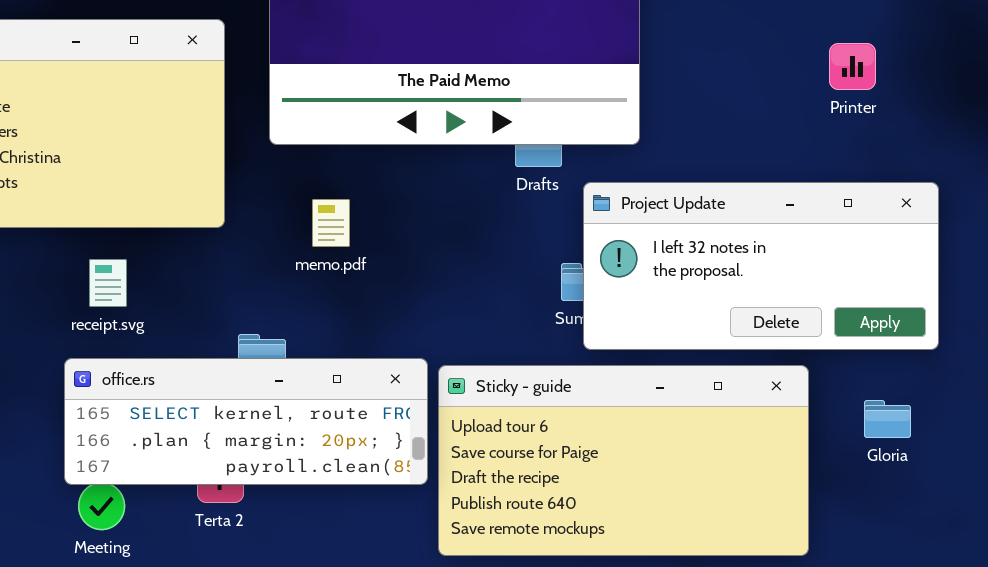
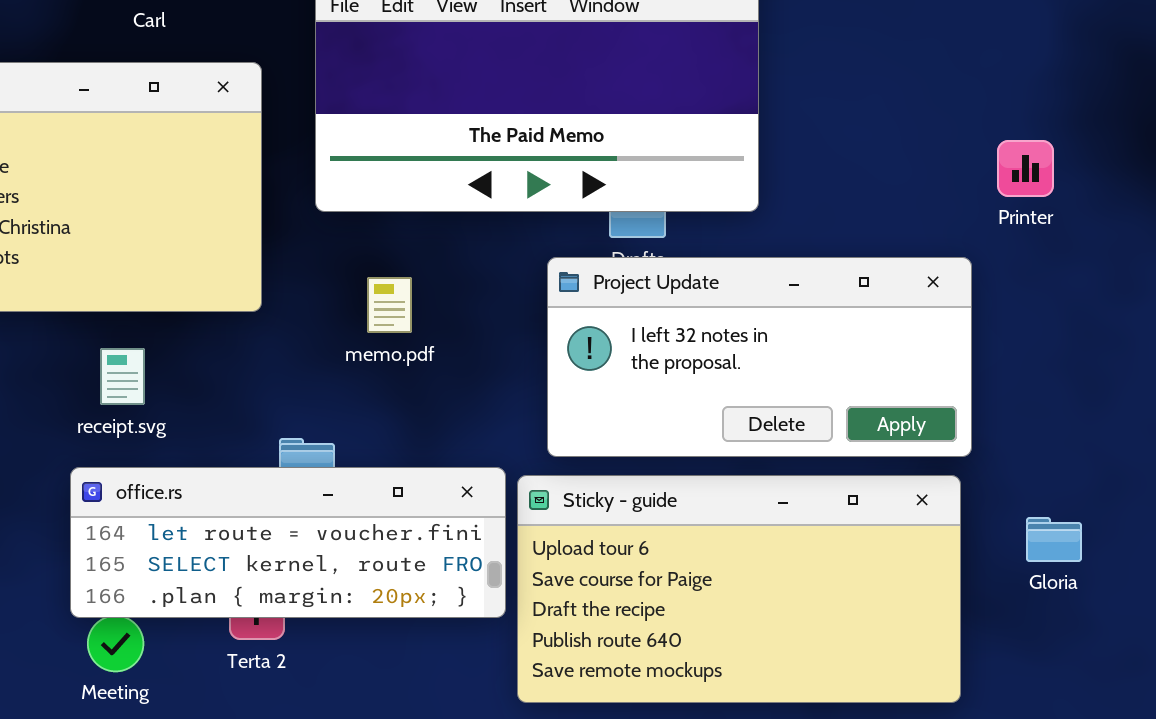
Printer: [829,43,876,90] -> [997,140,1054,197], moved
Project Update: [583,182,939,350] -> [547,257,972,457], moved
office.rs: [64,358,428,485] -> [70,467,506,618], scrolled up 1 row

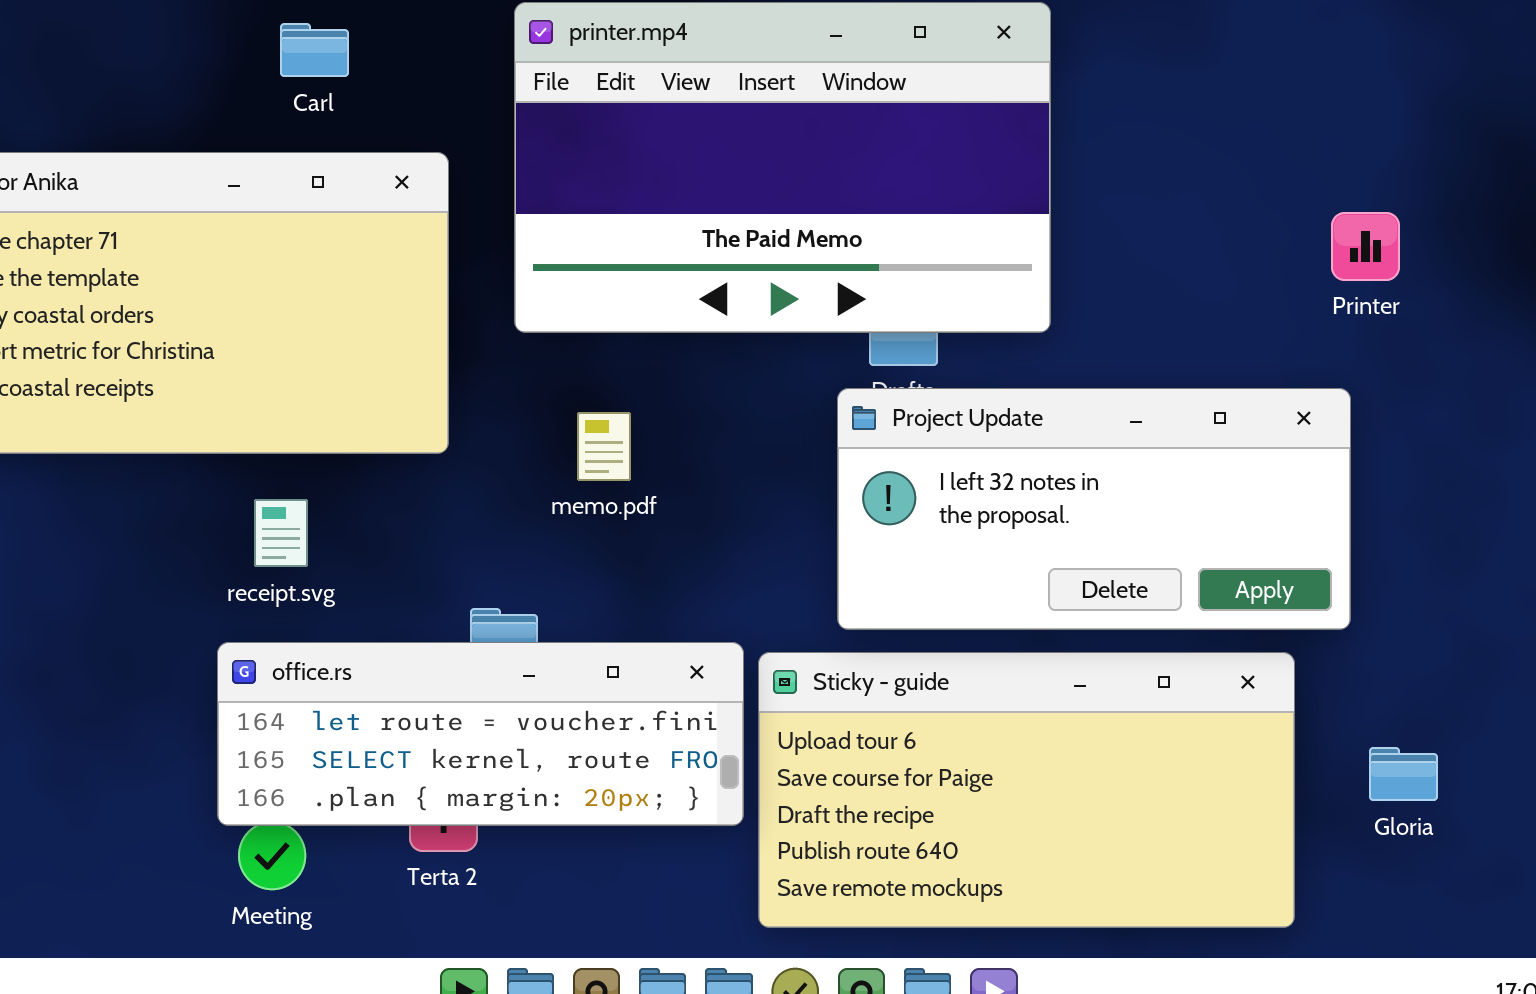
Printer: [997,140,1054,197] -> [1331,212,1400,281], moved
Project Update: [547,257,972,457] -> [837,388,1351,630], moved
Gloria: [1026,517,1082,562] -> [1369,747,1438,801], moved

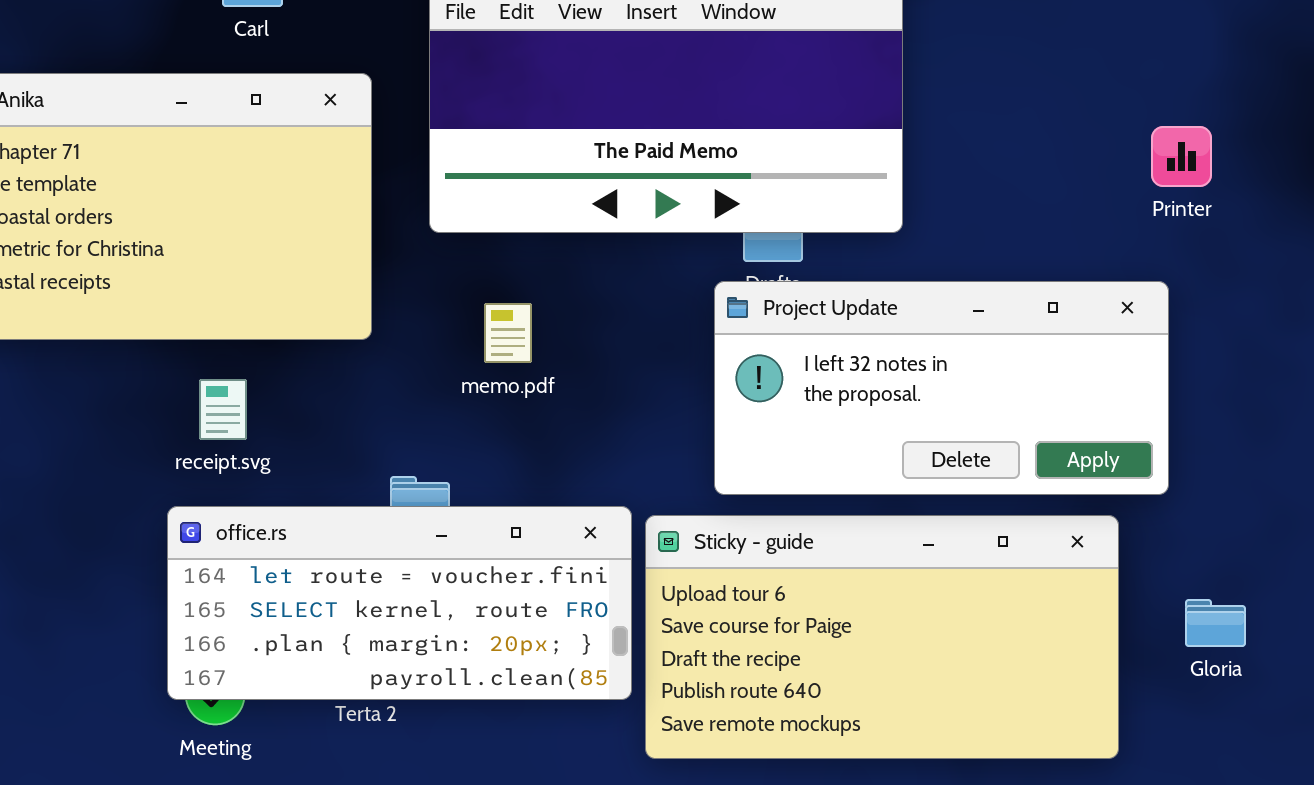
office.rs: [217,642,744,826] -> [167,506,632,700], resized

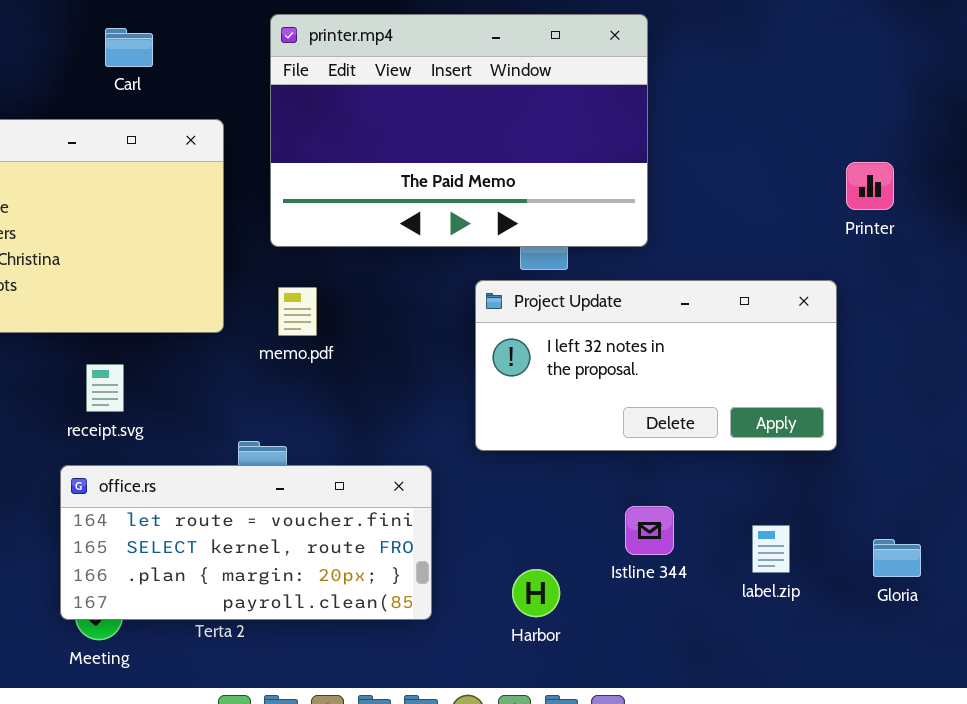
Project Update: [714,281,1169,495] -> [475,280,837,451], moved
memo.pdf: [484,303,532,363] -> [278,287,317,336], moved
Sticky - guide: [645,515,1119,759] -> none, closed

